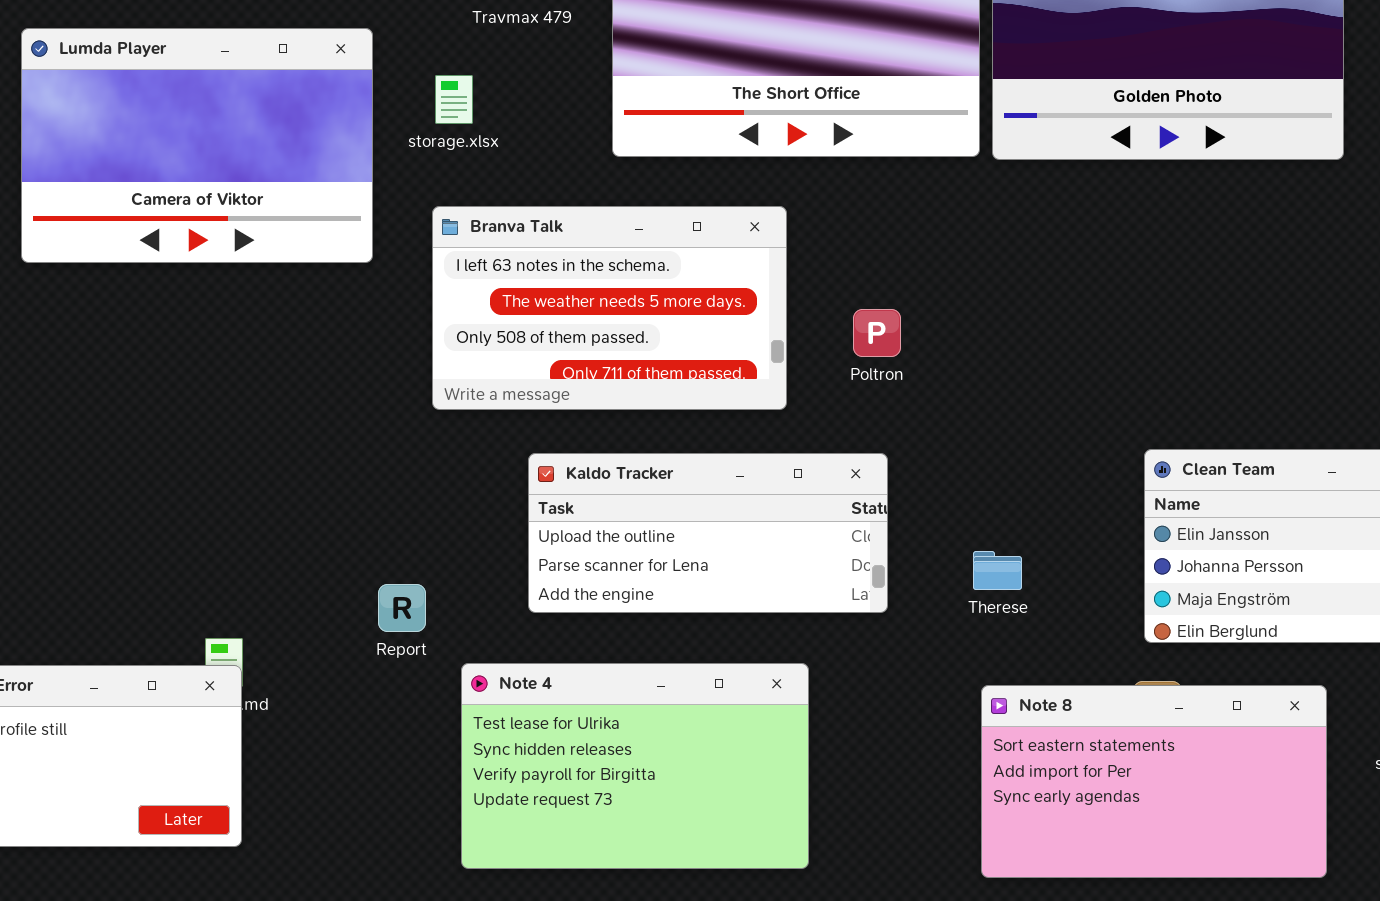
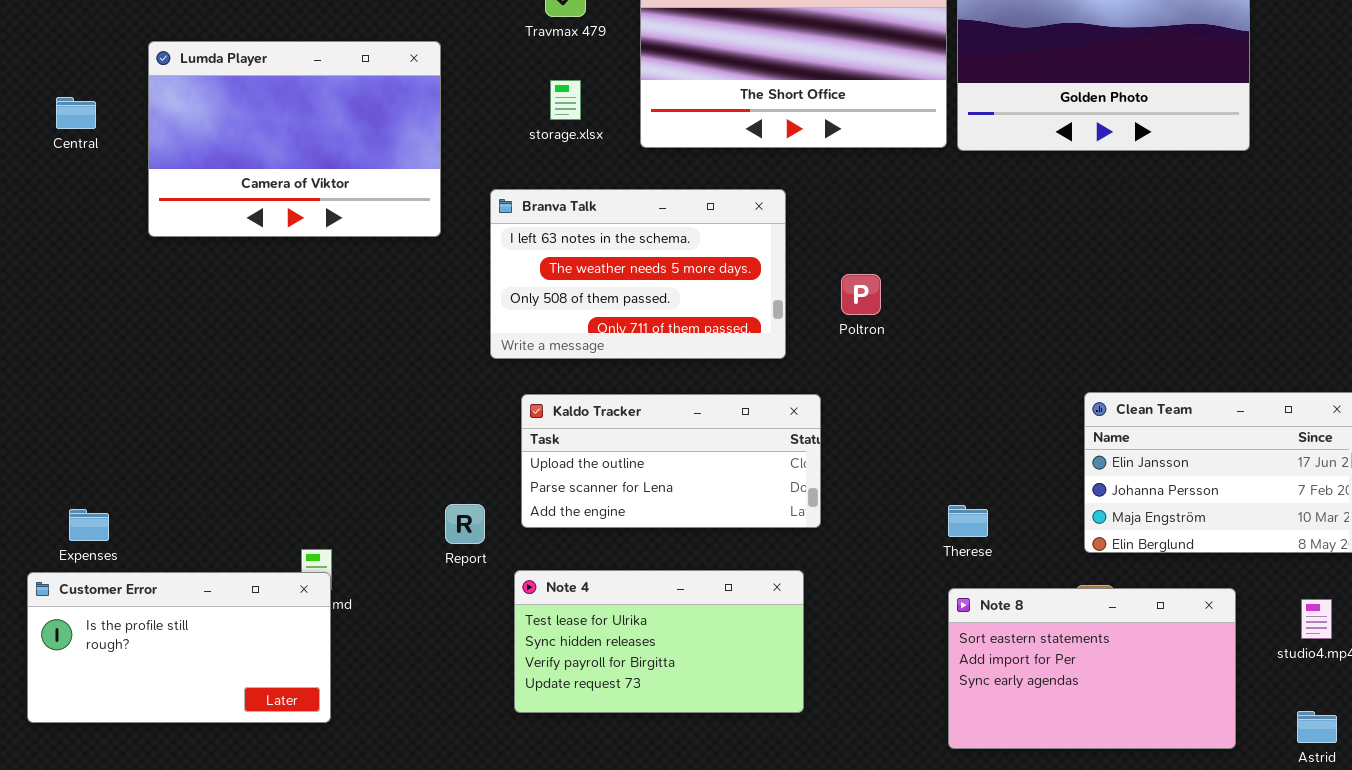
storage.xlsx: [435,75,473,124] -> [550,80,581,120], moved
Kaldo Tracker: [528,453,888,613] -> [521,394,821,528], moved
Therese: [973,551,1022,590] -> [948,505,988,537], moved
Note 4: [461,663,809,869] -> [514,570,804,713], resized

